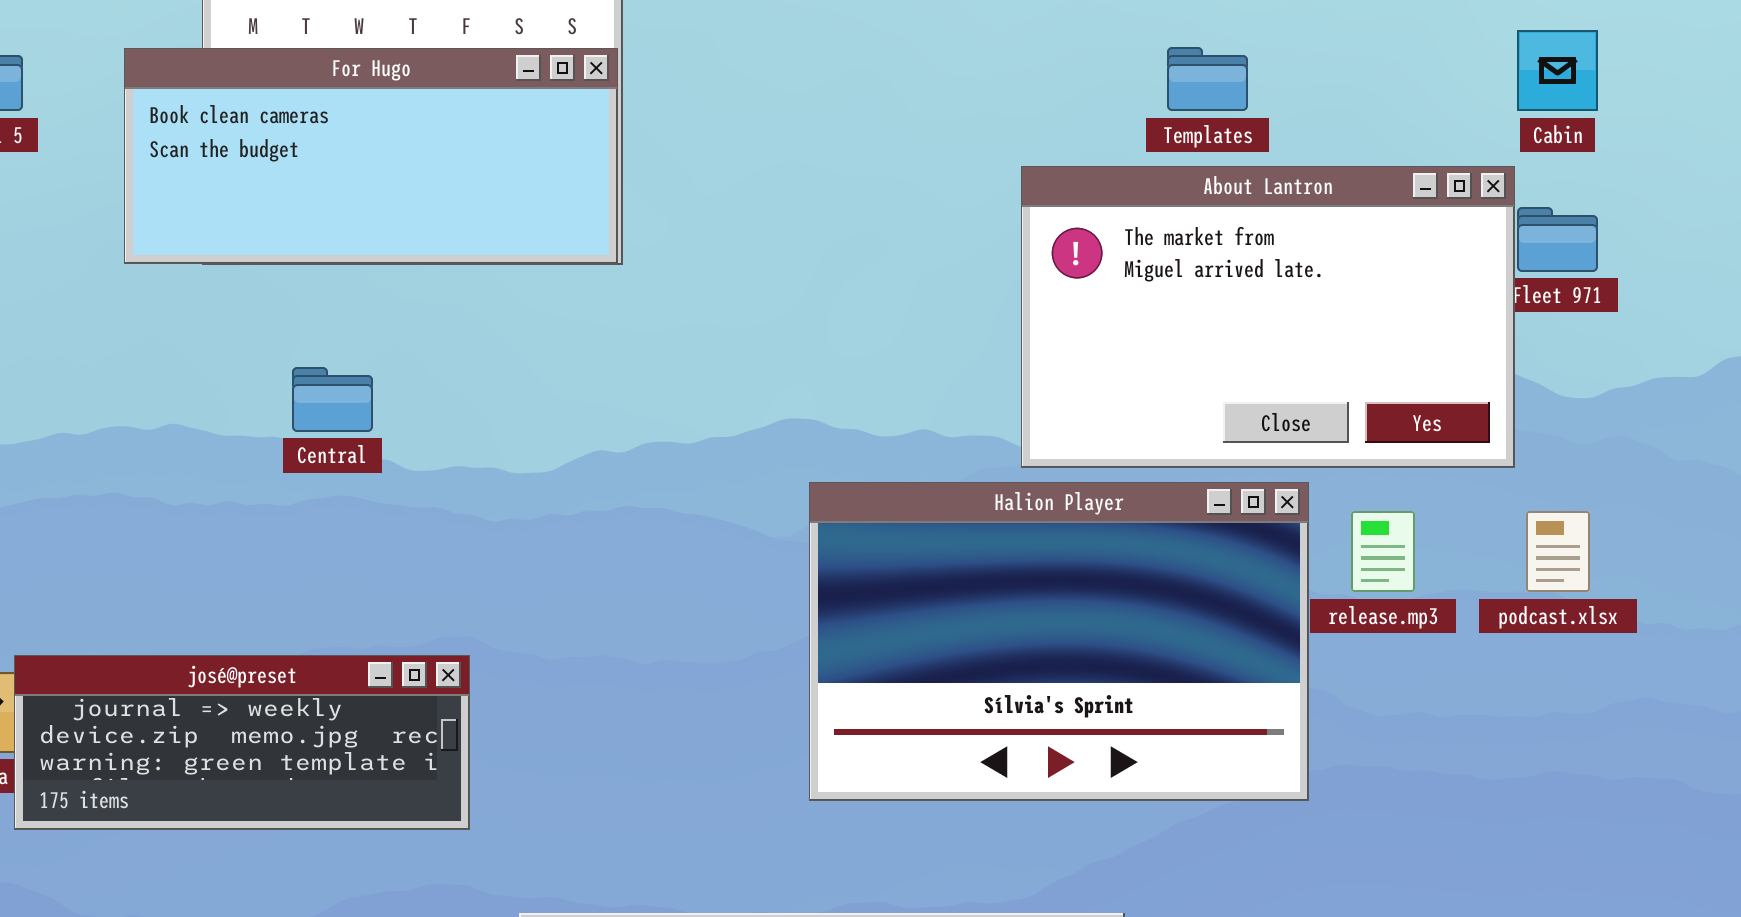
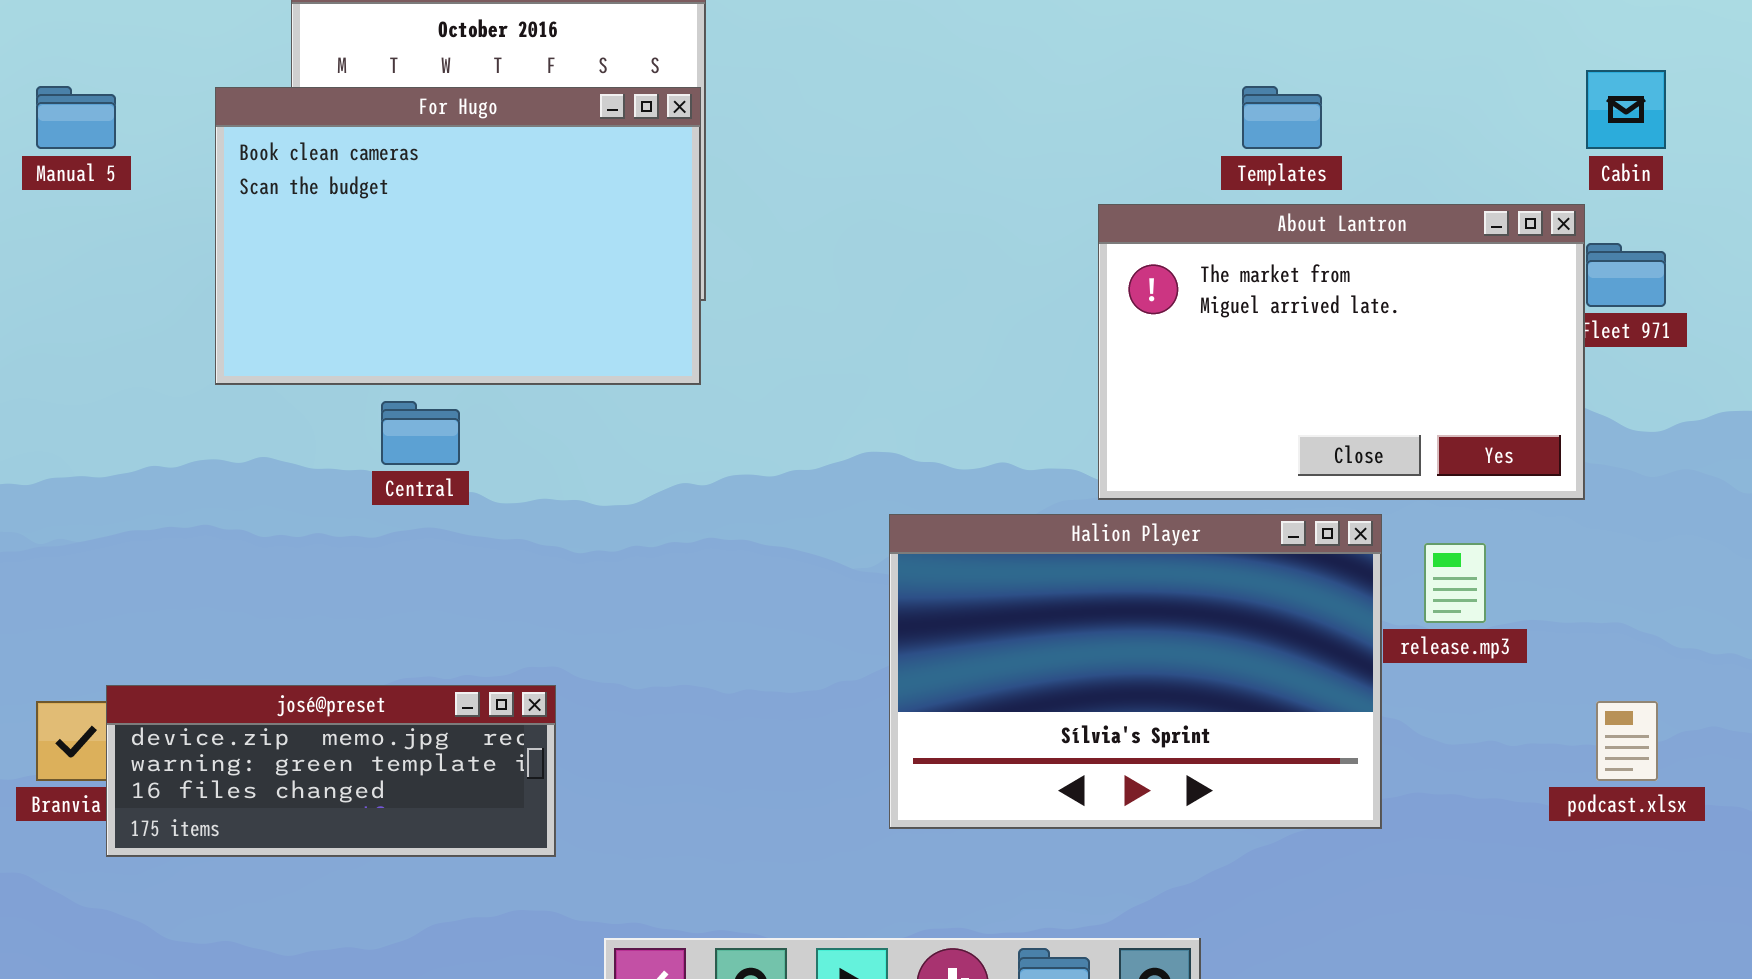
For Hugo: [124,48,618,264] -> [215,87,701,385], resized
podcast.xlsx: [1526,511,1590,592] -> [1596,701,1658,781], moved
josé@preset: [14,655,470,830] -> [106,685,556,857], scrolled down 1 row

